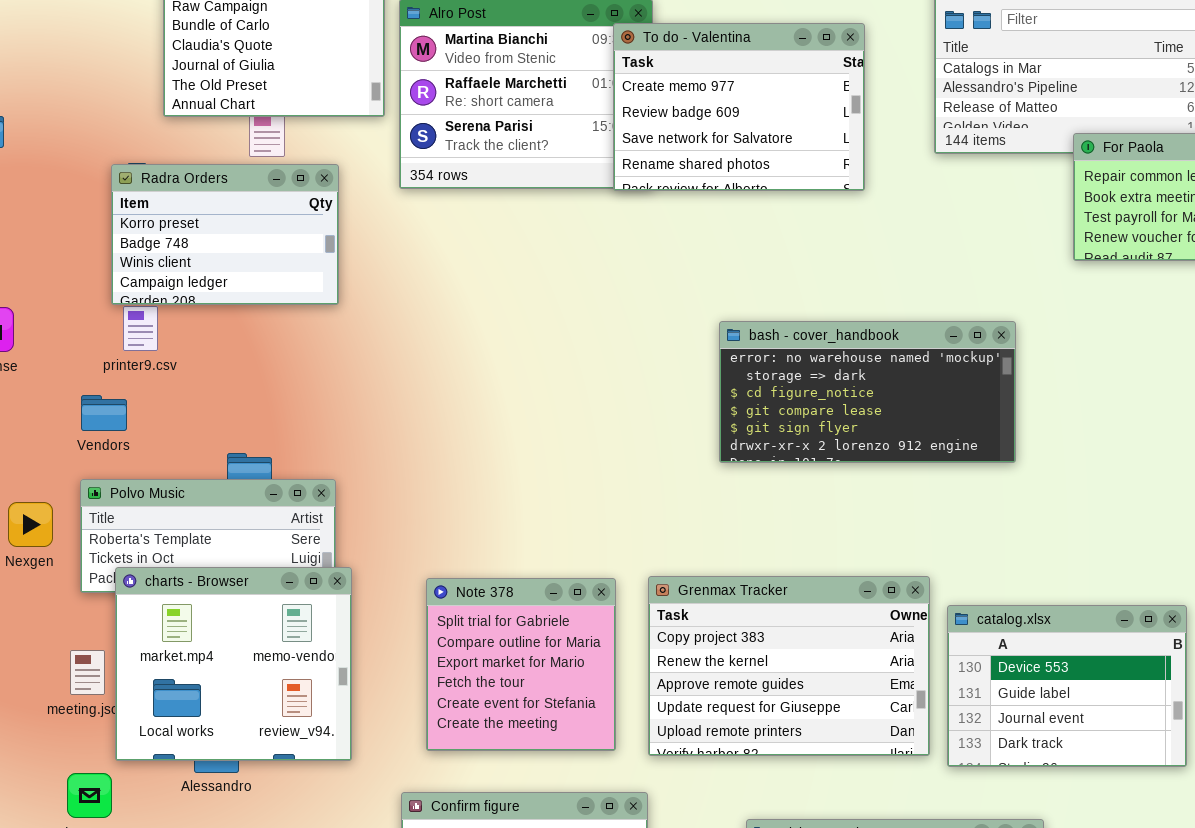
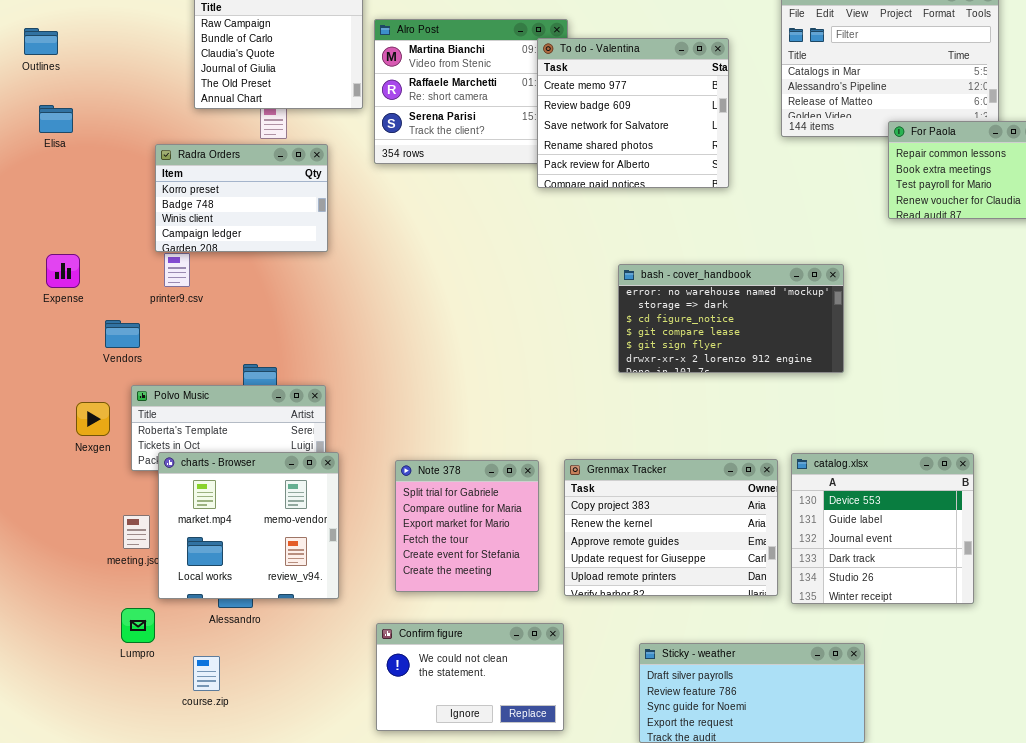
To do - Valentina: [613,23,865,191] -> [537,38,729,188], resized
Vendors: [81,395,127,431] -> [105,320,140,348], moved
catalog.xlsx: [947,605,1187,767] -> [791,453,974,604], resized

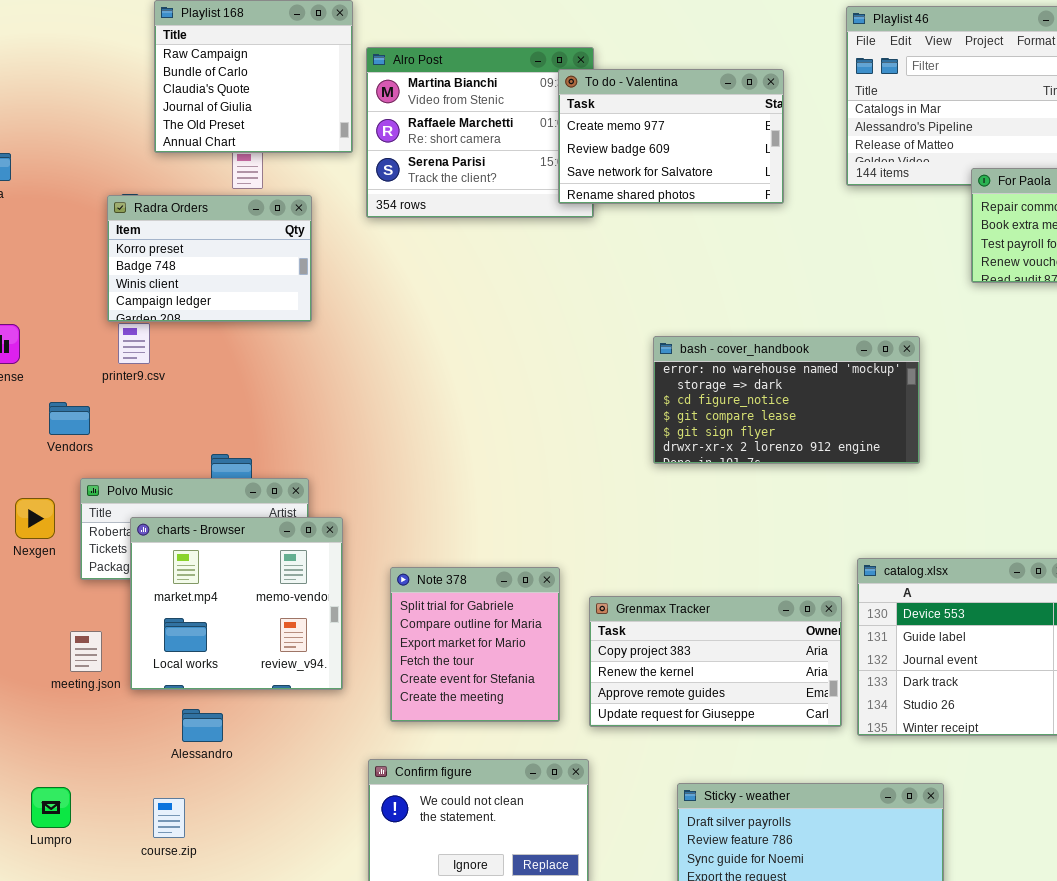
To do - Valentina: [537,38,729,188] -> [558,69,784,204], resized
charts - Browser: [158,452,339,599] -> [130,517,343,690], moved
Grenmax Tracker: [564,459,778,596] -> [589,596,842,727], resized
Lumpro: [121,608,155,643] -> [31,787,71,828], moved

